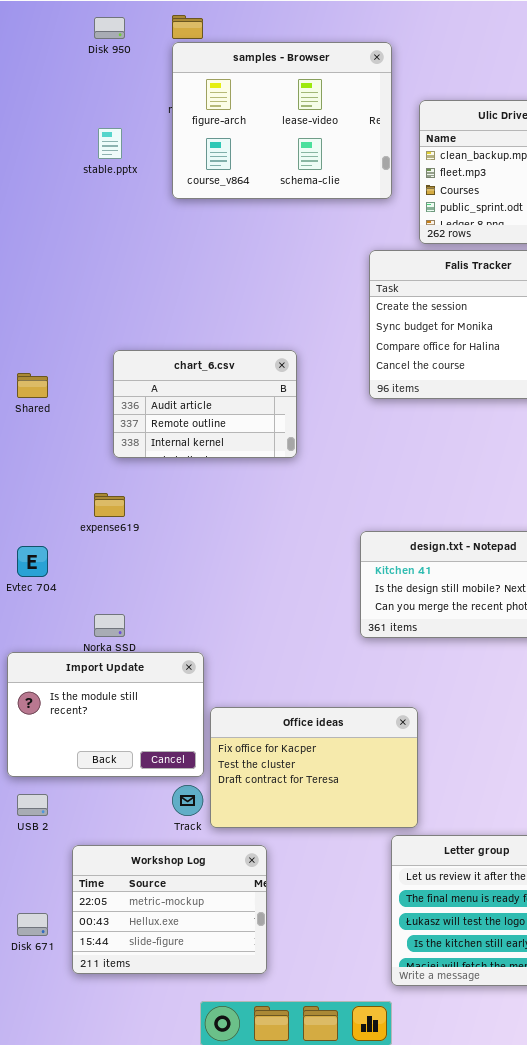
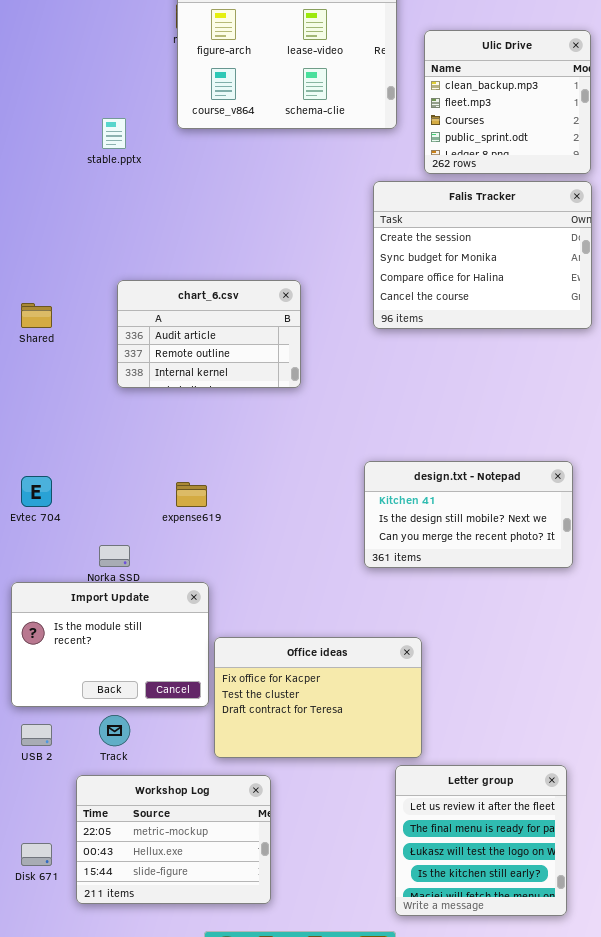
stable.pptx: [98,128,122,159] -> [102,118,126,149], moved
expense619: [94,493,125,517] -> [176,482,207,507], moved
Track: [172,785,203,816] -> [99,715,130,746], moved

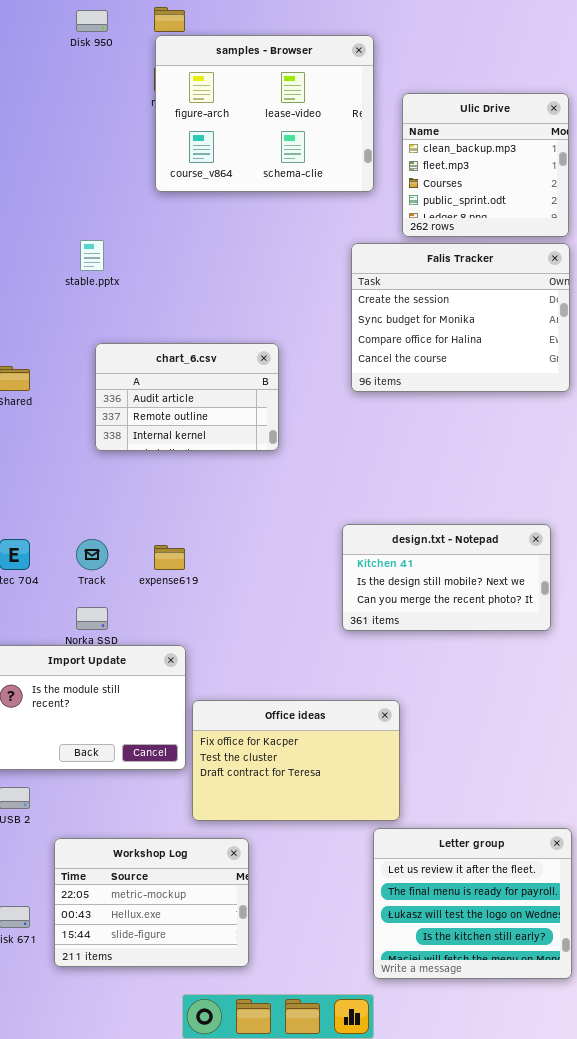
stable.pptx: [102,118,126,149] -> [80,240,104,271], moved
Track: [99,715,130,746] -> [76,539,108,570], moved
Letter group: [395,765,567,916] -> [373,828,572,979], resized

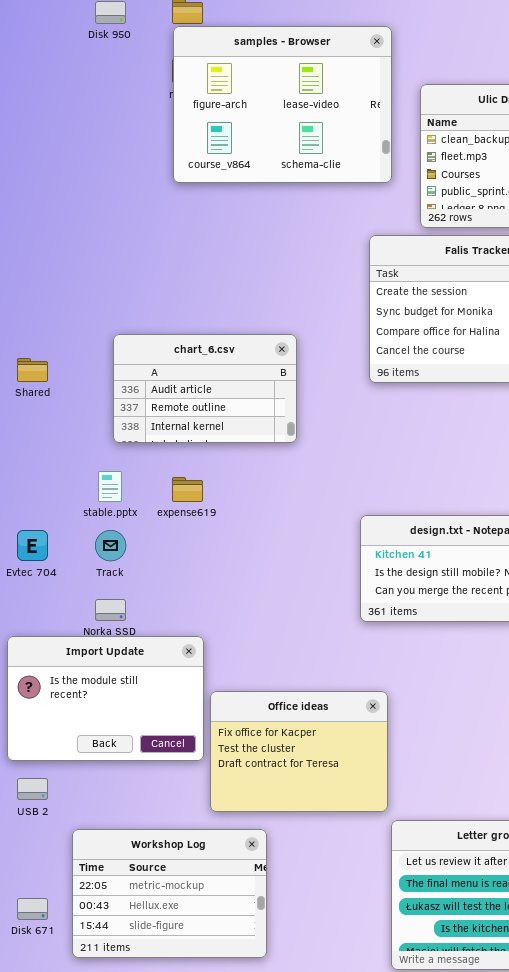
stable.pptx: [80,240,104,271] -> [98,471,122,502], moved
expense619: [154,545,185,570] -> [172,477,203,502], moved
Office ideas: [192,700,400,821] -> [210,691,388,812], resized

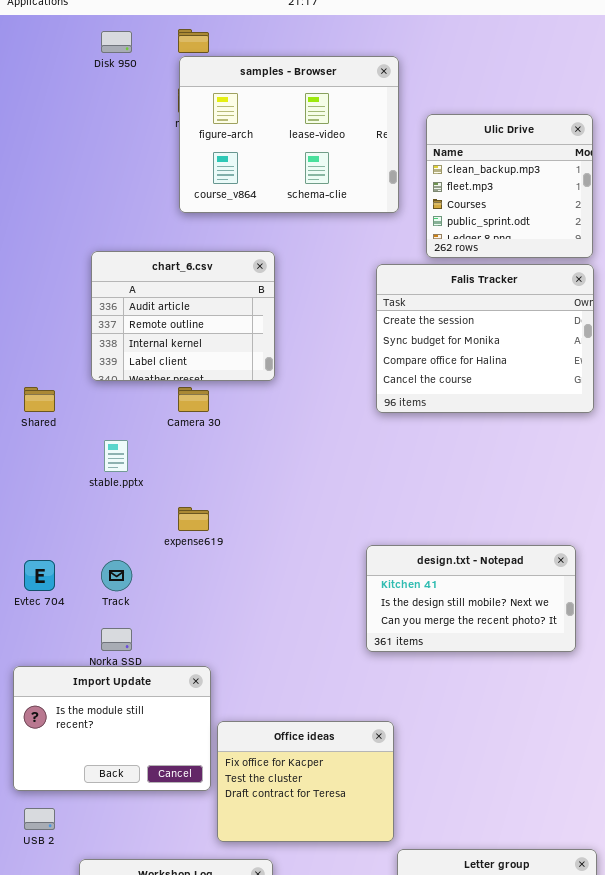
chart_6.csv: [113,334,297,443] -> [91,251,275,381], moved, resized
stable.pptx: [98,471,122,502] -> [104,440,128,472], moved

